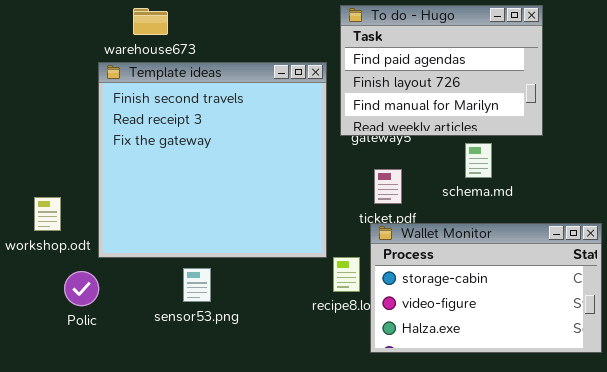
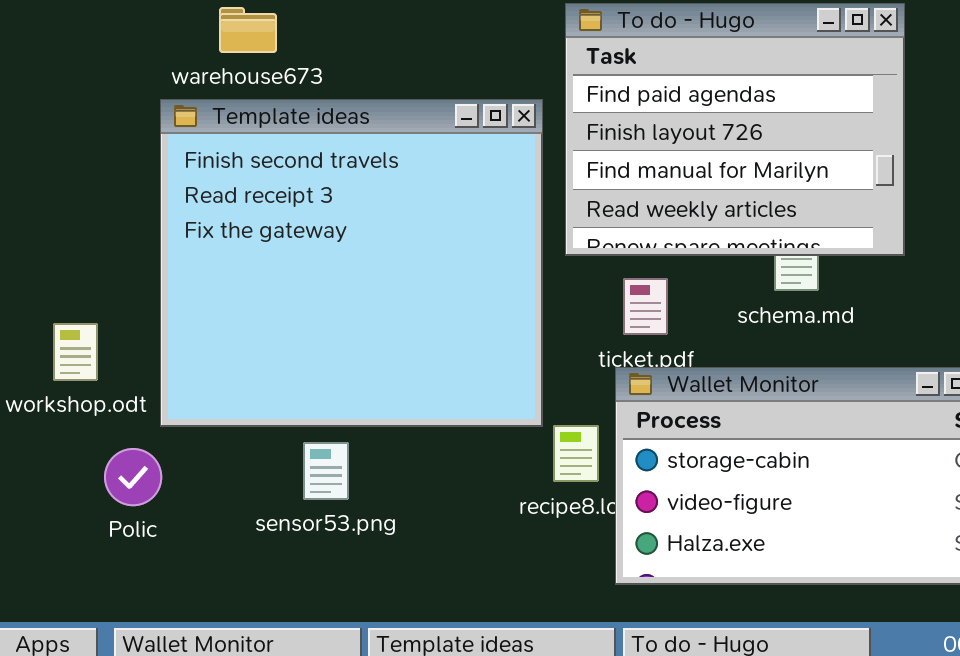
To do - Hugo: [340,5,543,136] -> [565,3,905,256], resized

